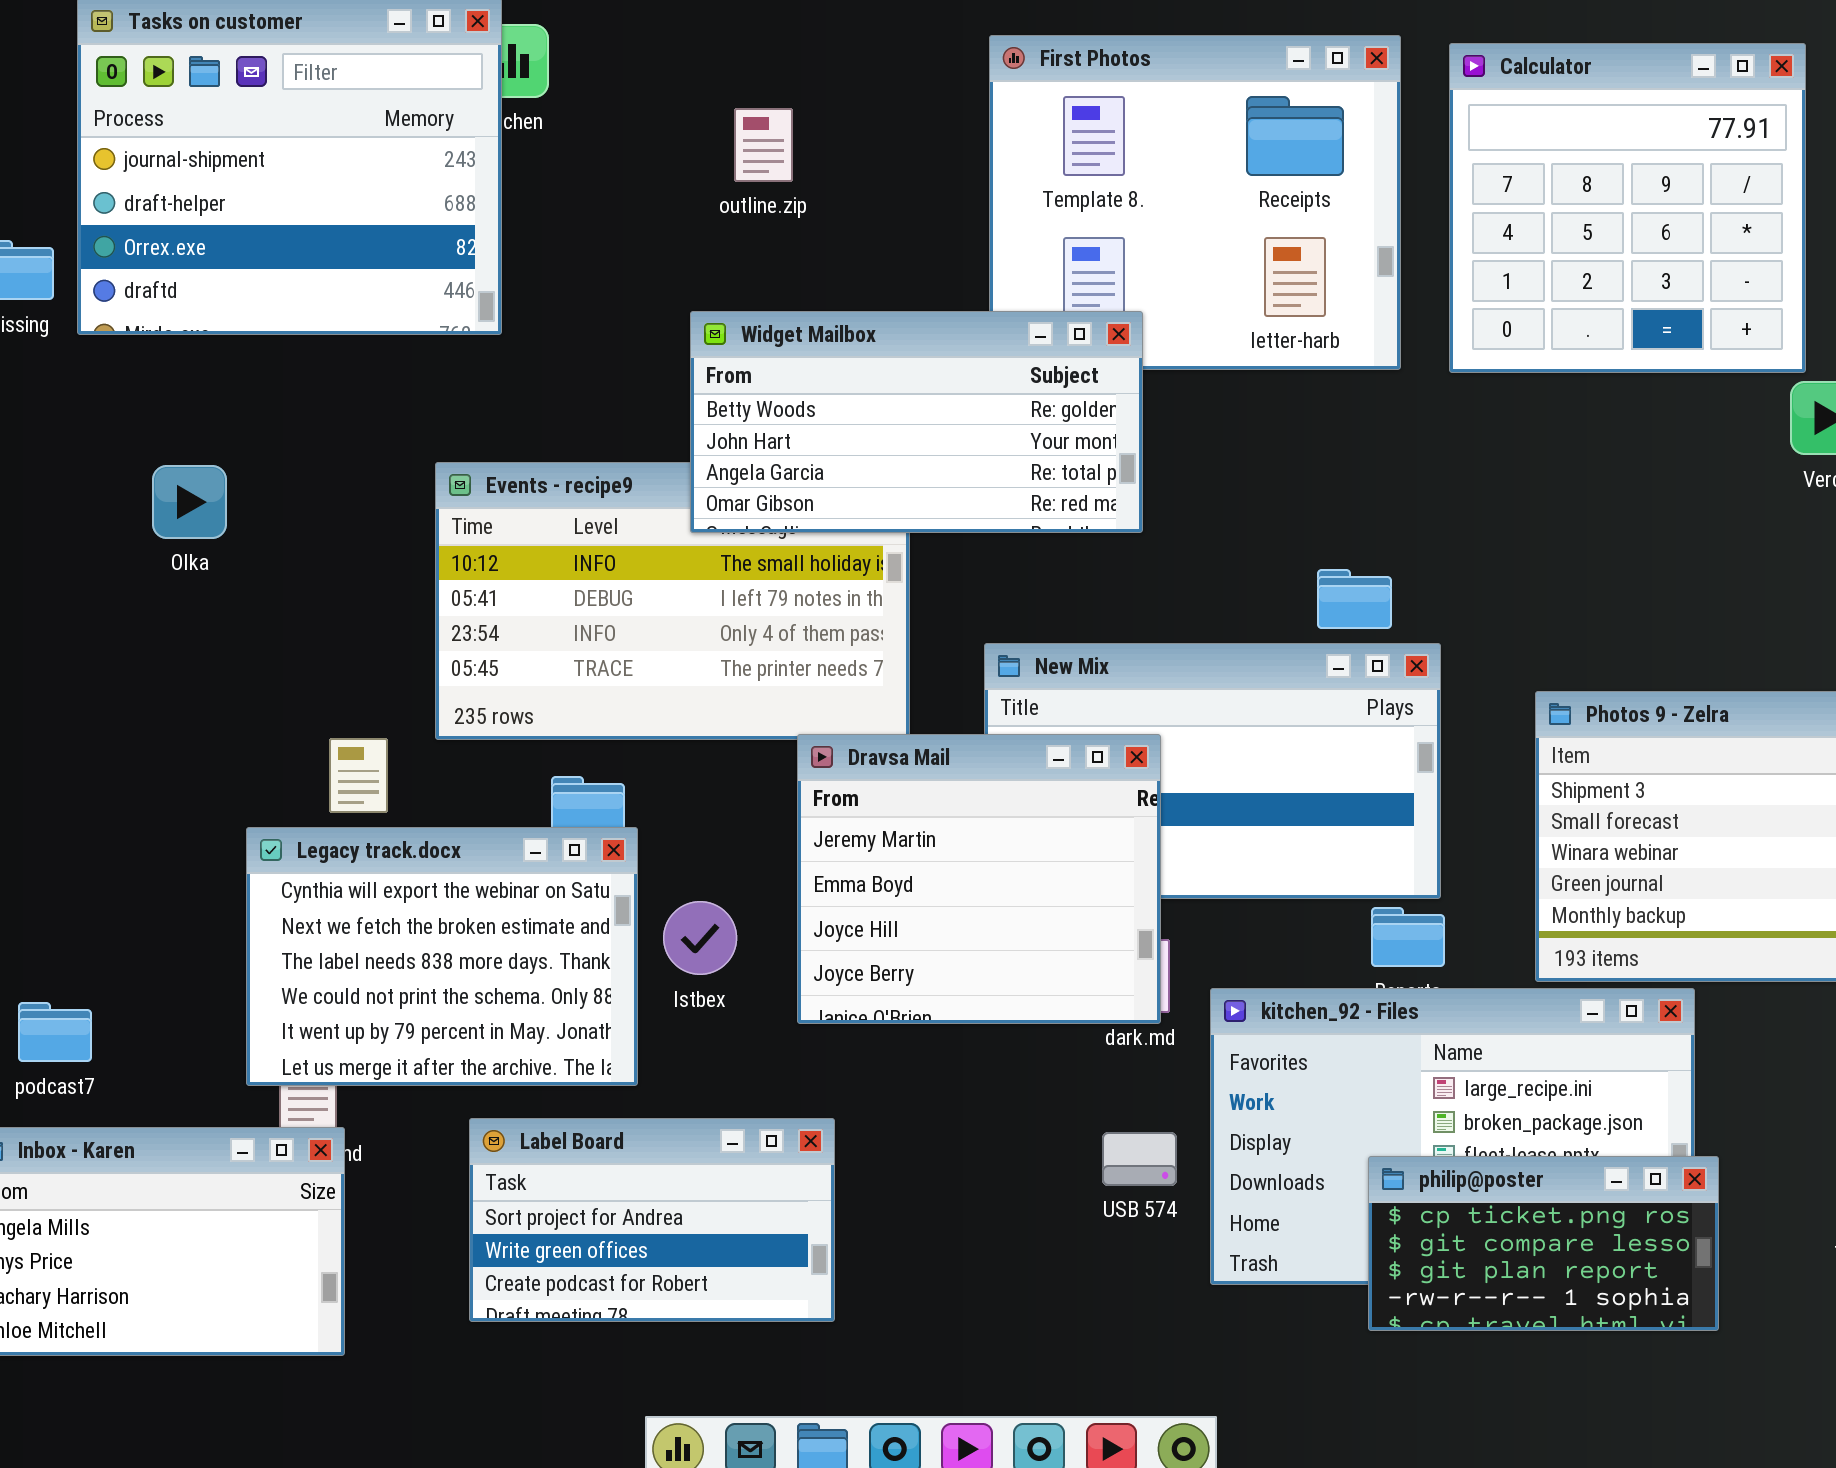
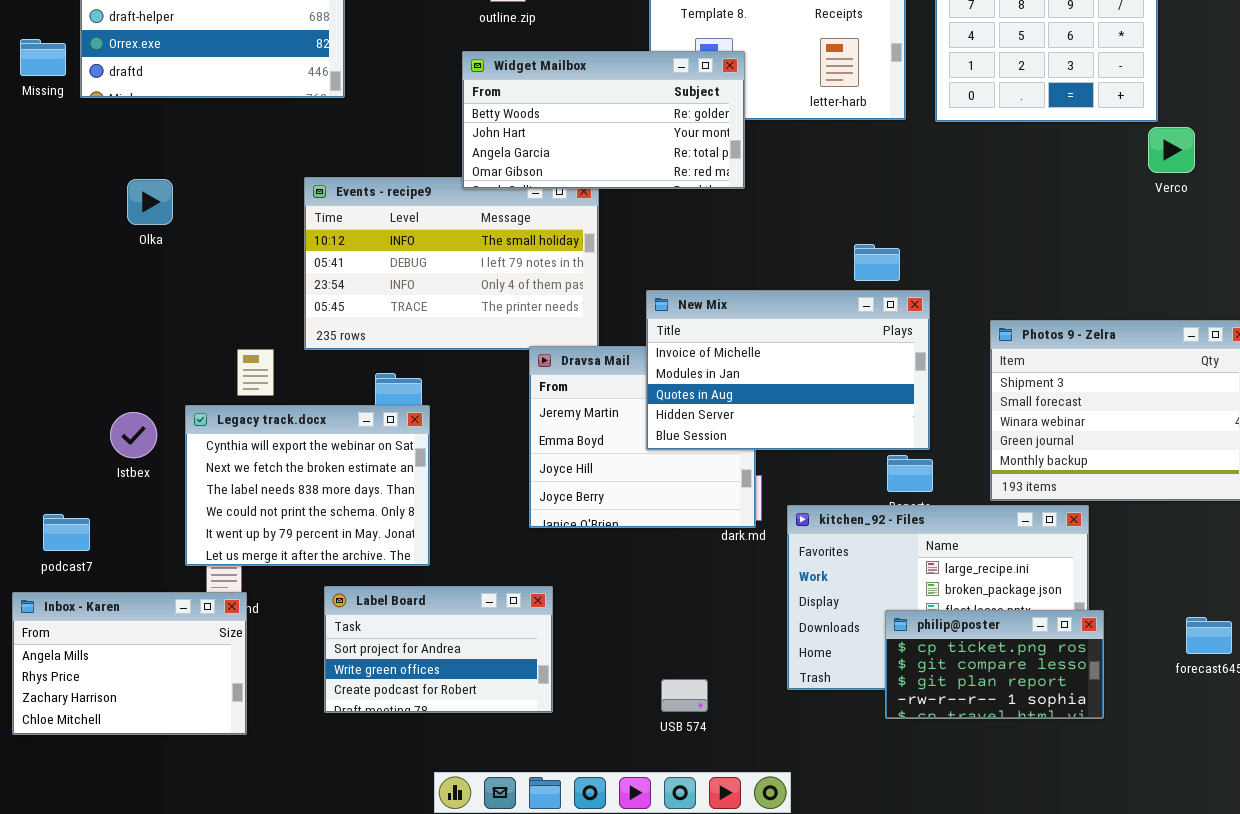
Widget Mailbox: [690,311,1143,533] -> [462,51,745,189], moved
New Mix: [984,643,1441,899] -> [646,290,930,450], raised
Istbex: [663,901,737,975] -> [110,412,157,458], moved
USB 574: [1102,1132,1177,1186] -> [661,679,708,712], moved

